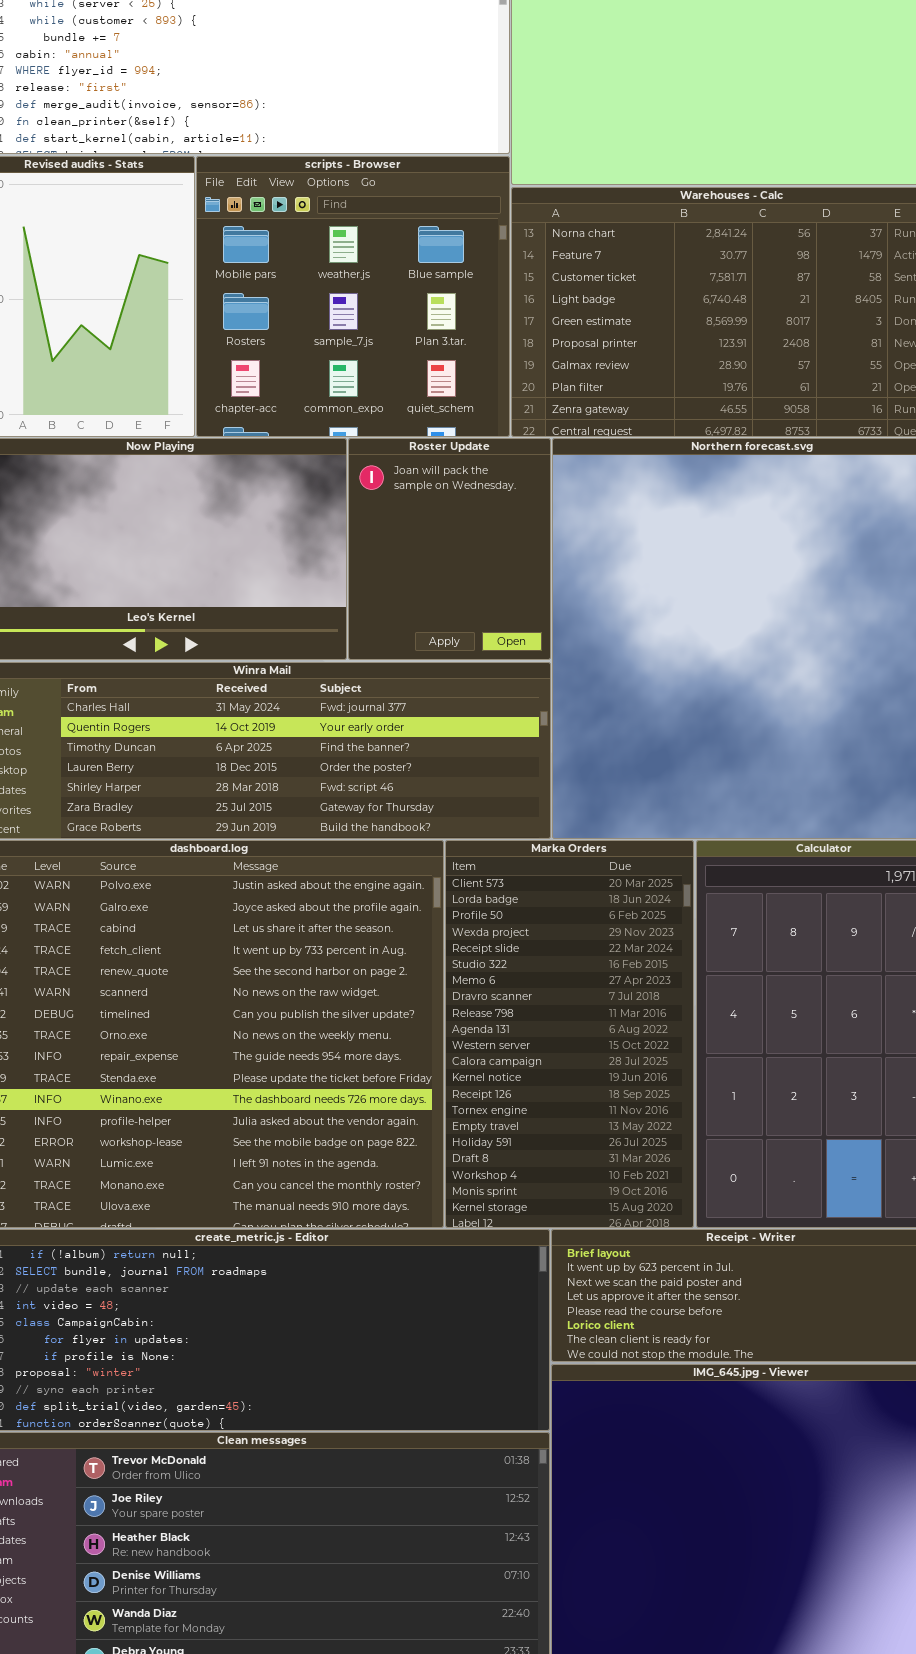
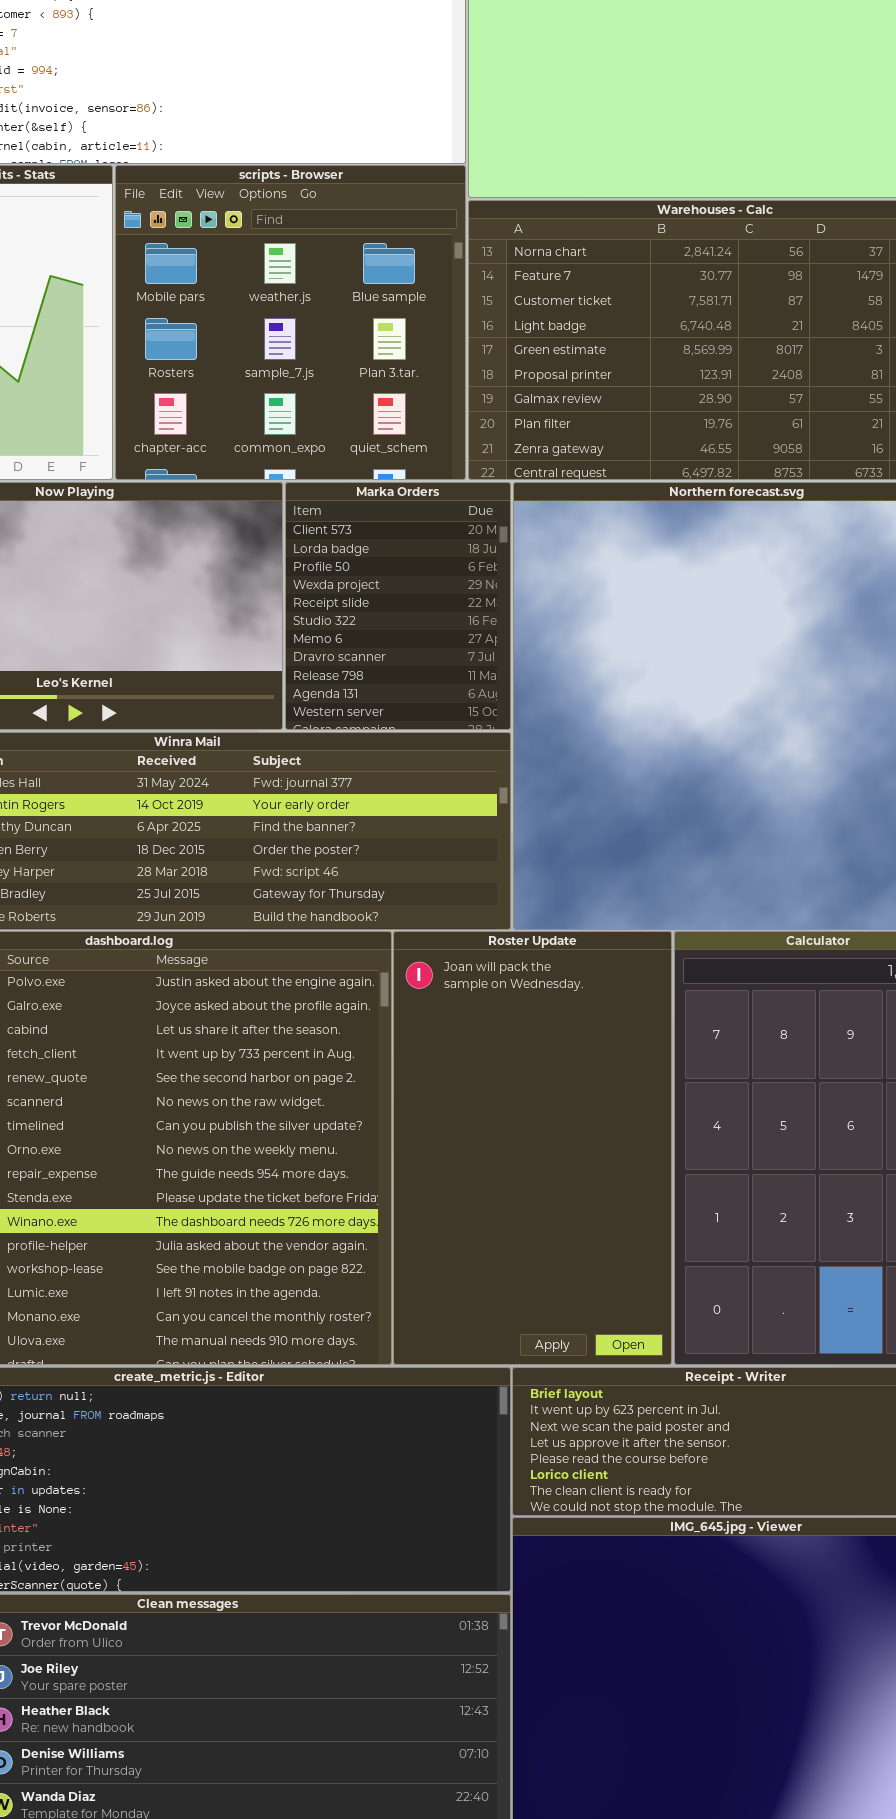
Roster Update: [348,438,551,660] -> [393,931,672,1365], moved, resized
Marka Orders: [445,840,694,1228] -> [285,482,511,730], moved, resized

